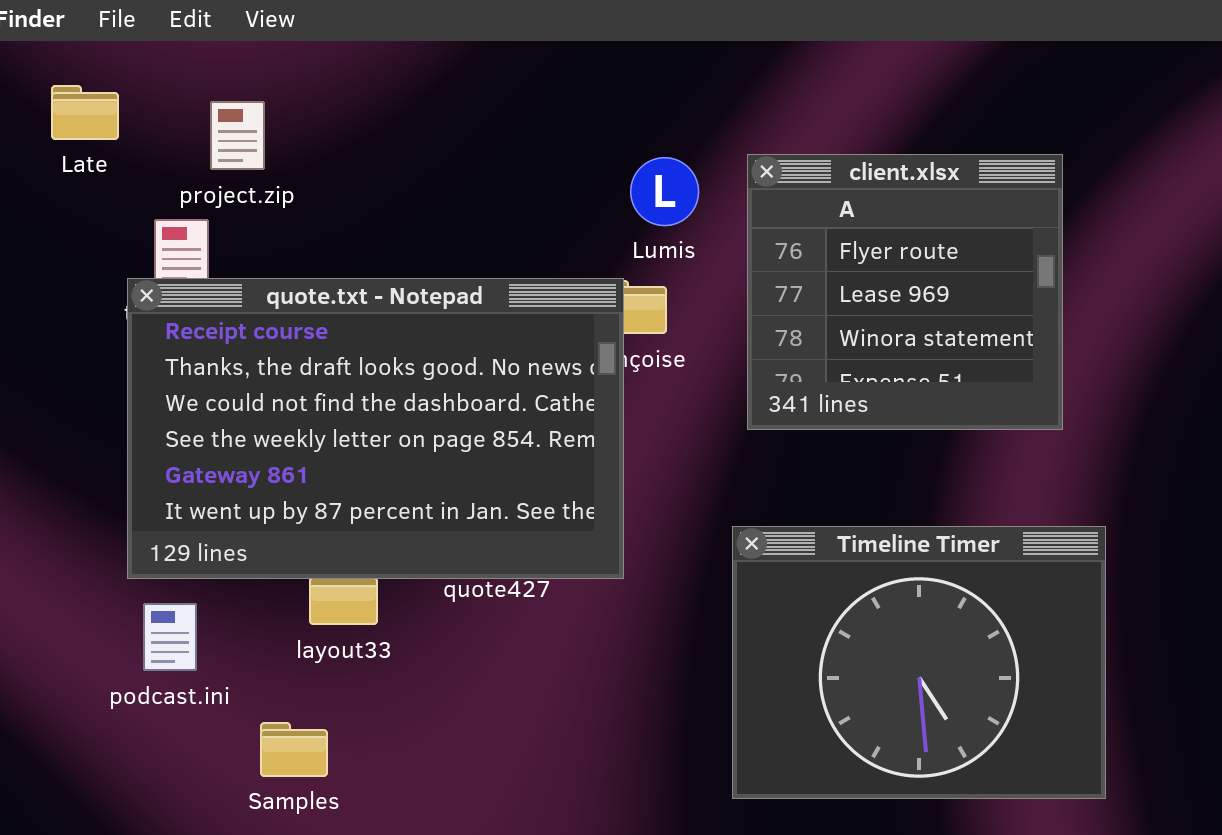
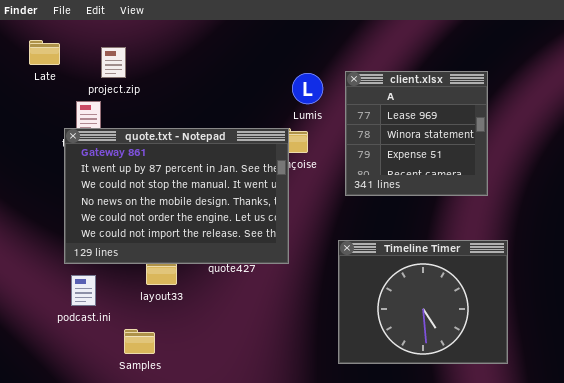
client.xlsx: [747,154,1063,430] -> [345,71,488,196], scrolled down 1 row
quote.txt - Notepad: [127,278,624,579] -> [64,128,289,264], scrolled down 4 rows

